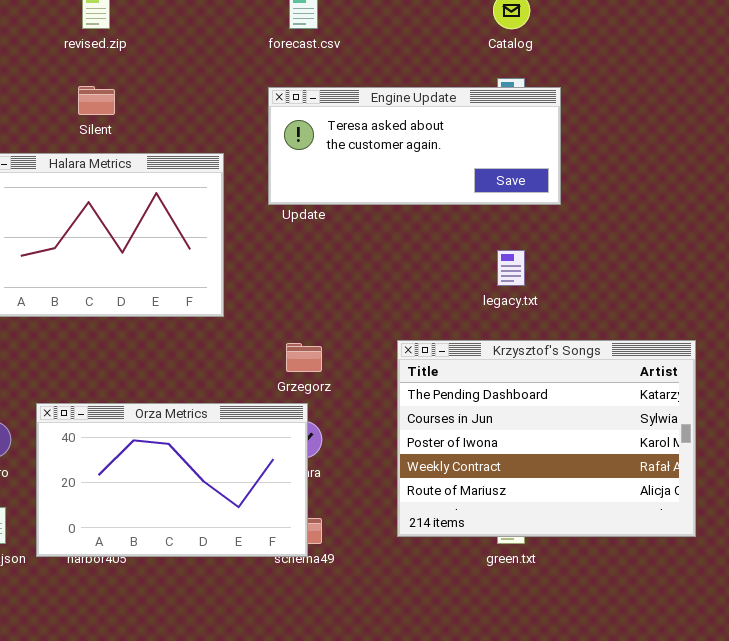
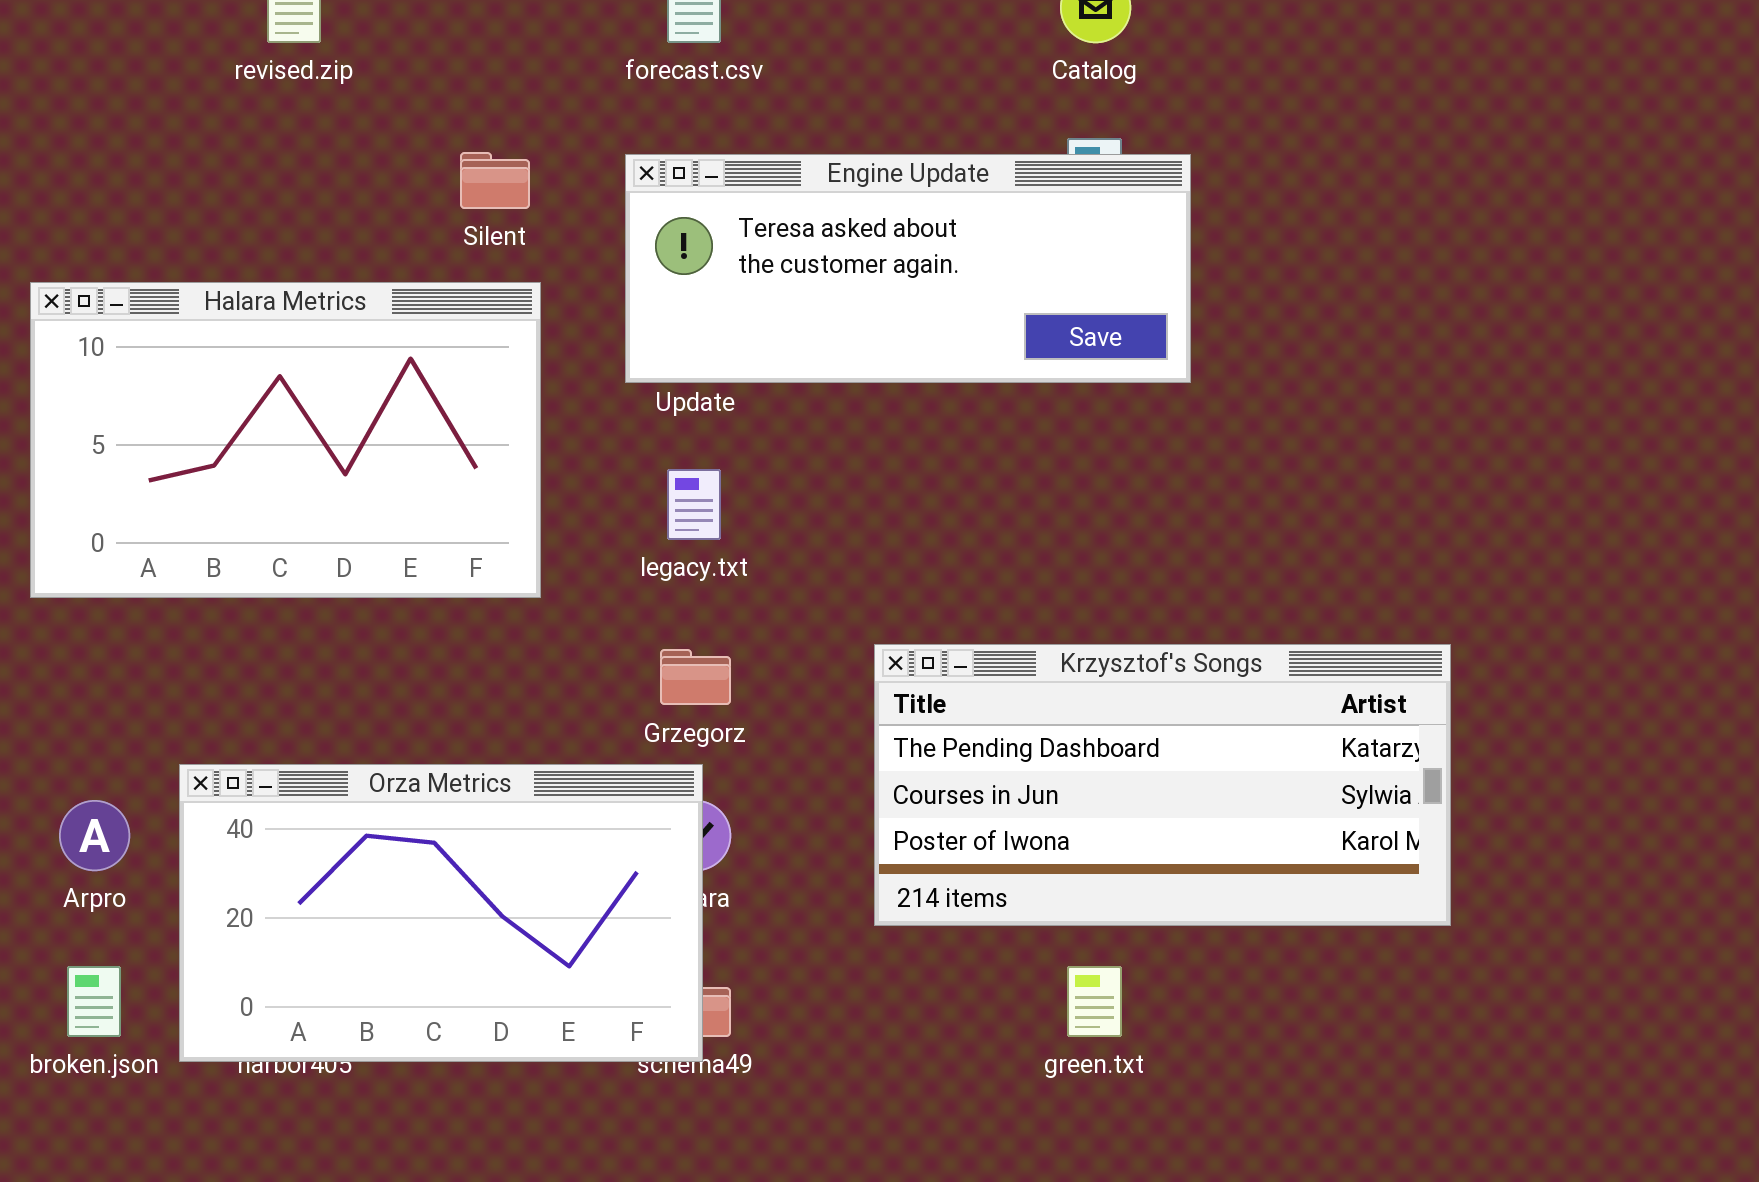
Silent: [78,86,115,115] -> [460,152,530,209], moved
legacy.txt: [497,250,525,286] -> [667,469,721,540], moved
Krzysztof's Songs: [397,340,696,537] -> [874,644,1451,926], resized

